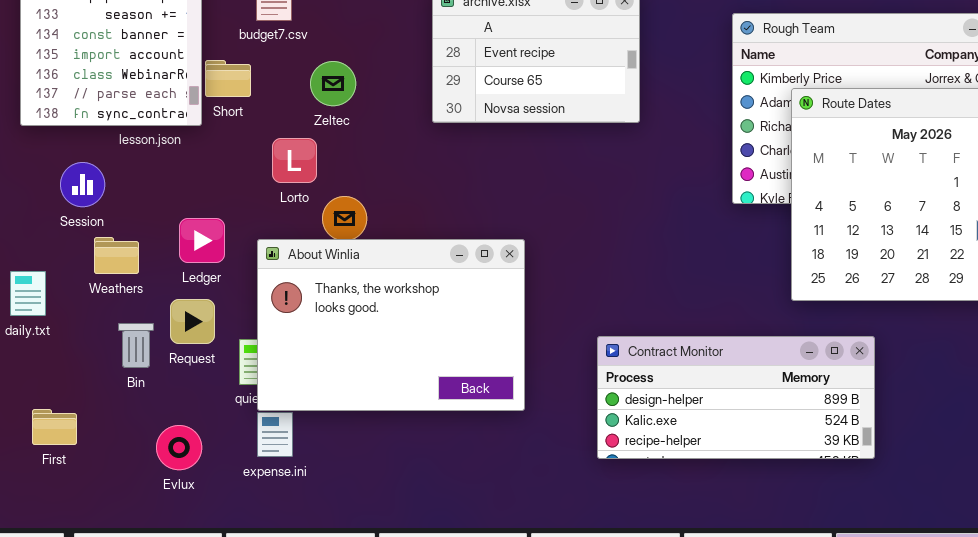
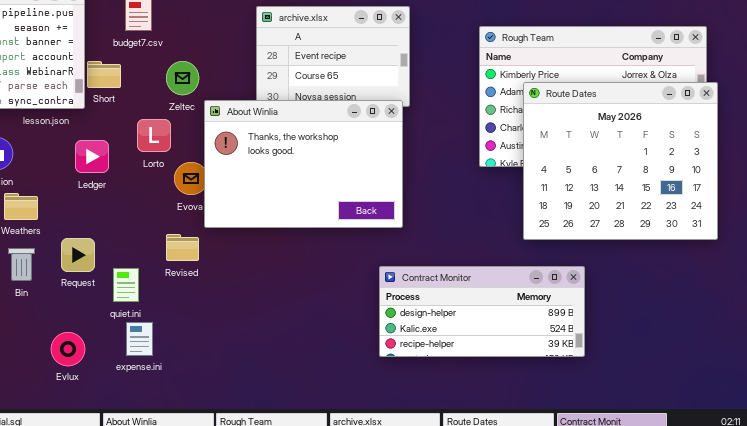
Ledger: [179,218,225,263] -> [75,140,109,173], moved
About Winlia: [257,239,525,411] -> [204,100,403,228], moved
Bin: [118,323,154,368] -> [8,248,35,281], moved

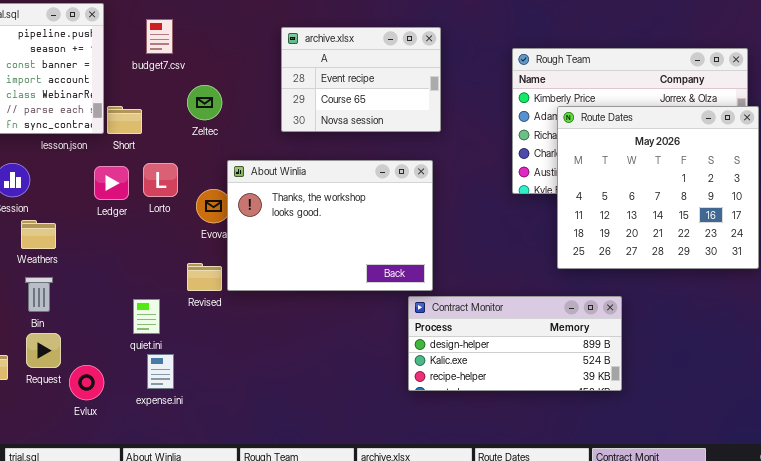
Short: [87,61,121,88] -> [107,106,142,134], moved
About Winlia: [204,100,403,228] -> [227,160,433,291], moved
Lorto: [137,119,171,152] -> [143,163,178,197], moved
Request: [61,238,95,272] -> [26,333,61,368], moved

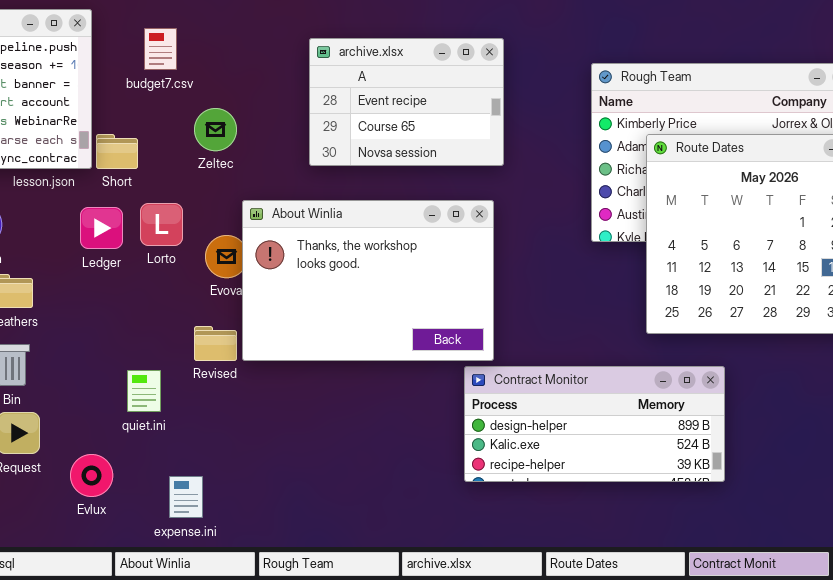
expense.ini: [147,354,174,389] -> [169,476,203,518], moved
Evlux: [69,365,104,400] -> [70,454,113,497], moved

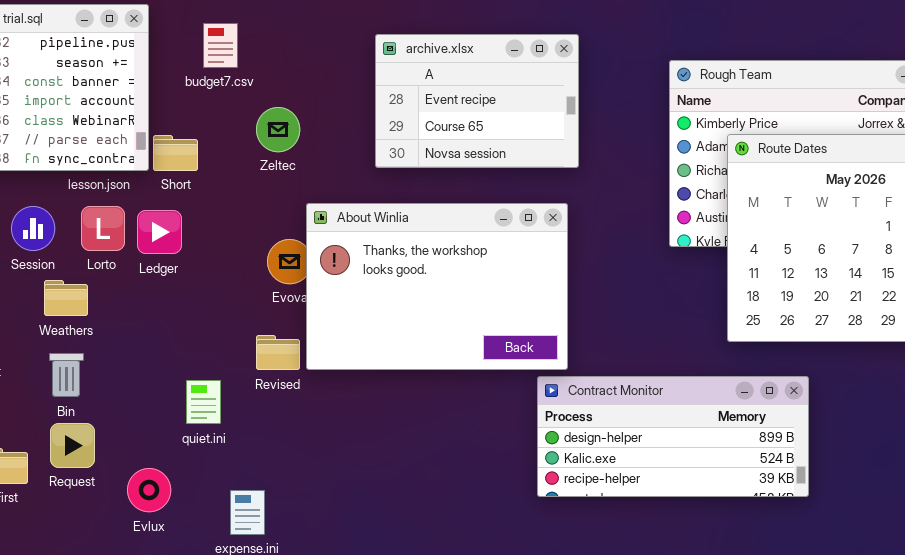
Lorto: [140,203,183,246] -> [81,206,125,251], moved

